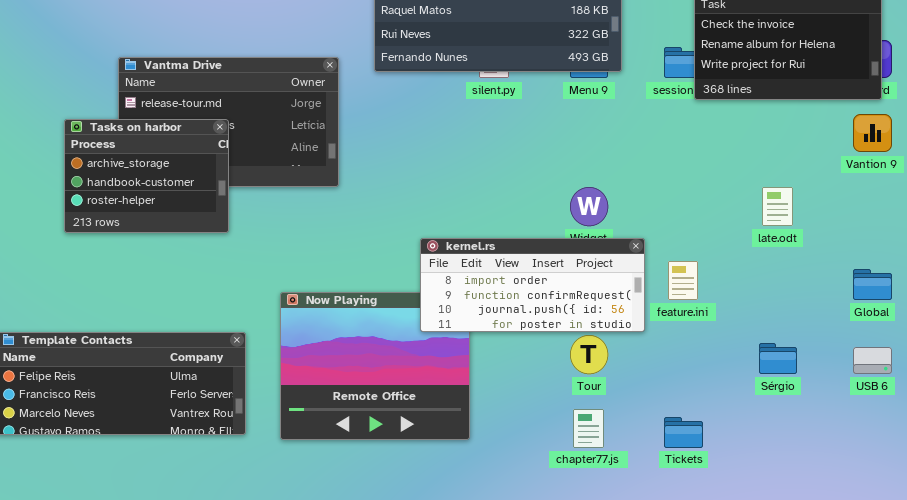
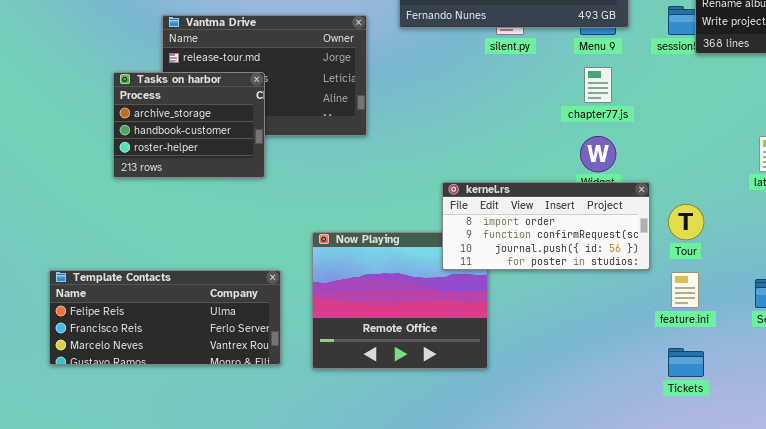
feature.ini: [668,261,698,300] -> [671,272,699,308], moved
Tour: [570,335,608,374] -> [668,204,704,240], moved
chapter77.js: [573,409,604,448] -> [584,67,612,103], moved

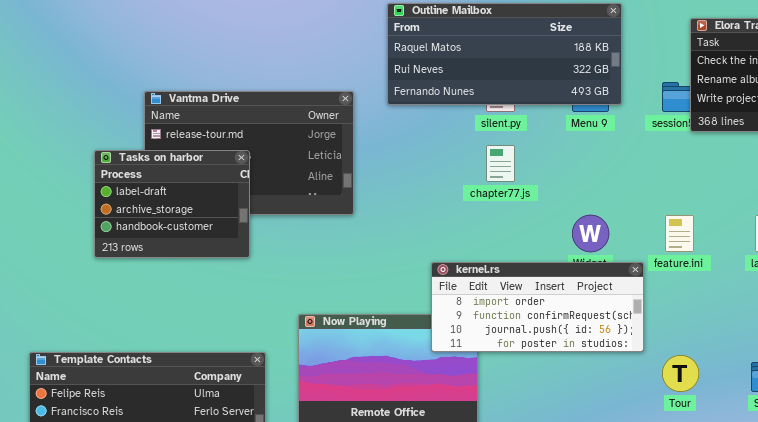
chapter77.js: [584,67,612,103] -> [486,145,515,182], moved
Tasks on harbor: [113,72,265,178] -> [94,150,250,258], scrolled up 1 row
Tour: [668,204,704,240] -> [662,355,699,392], moved
feature.ini: [671,272,699,308] -> [665,215,694,252], moved

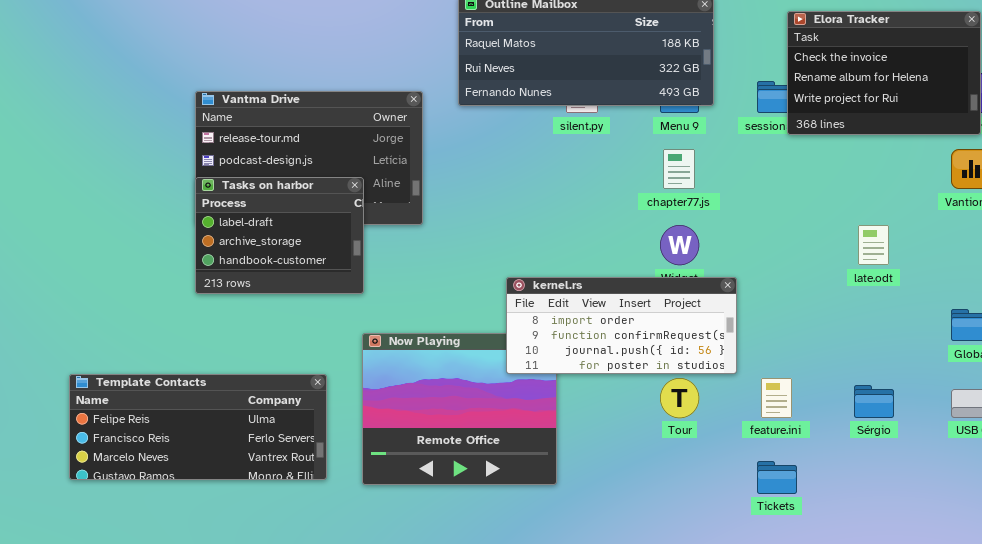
chapter77.js: [486,145,515,182] -> [663,149,695,189], moved
Tasks on harbor: [94,150,250,258] -> [195,177,364,294], moved
feature.ini: [665,215,694,252] -> [761,378,792,418], moved
Tour: [662,355,699,392] -> [660,378,699,418], moved

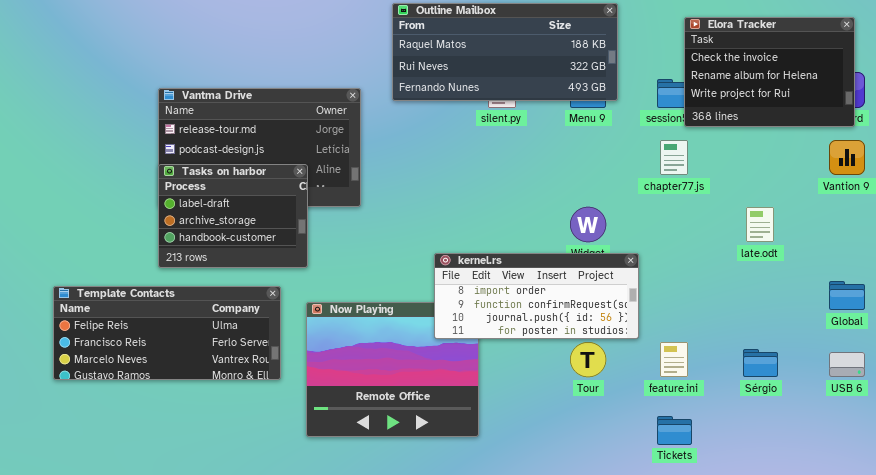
chapter77.js: [663,149,695,189] -> [660,140,688,175], moved
Template Contacts: [69,374,327,480] -> [53,286,281,380], moved

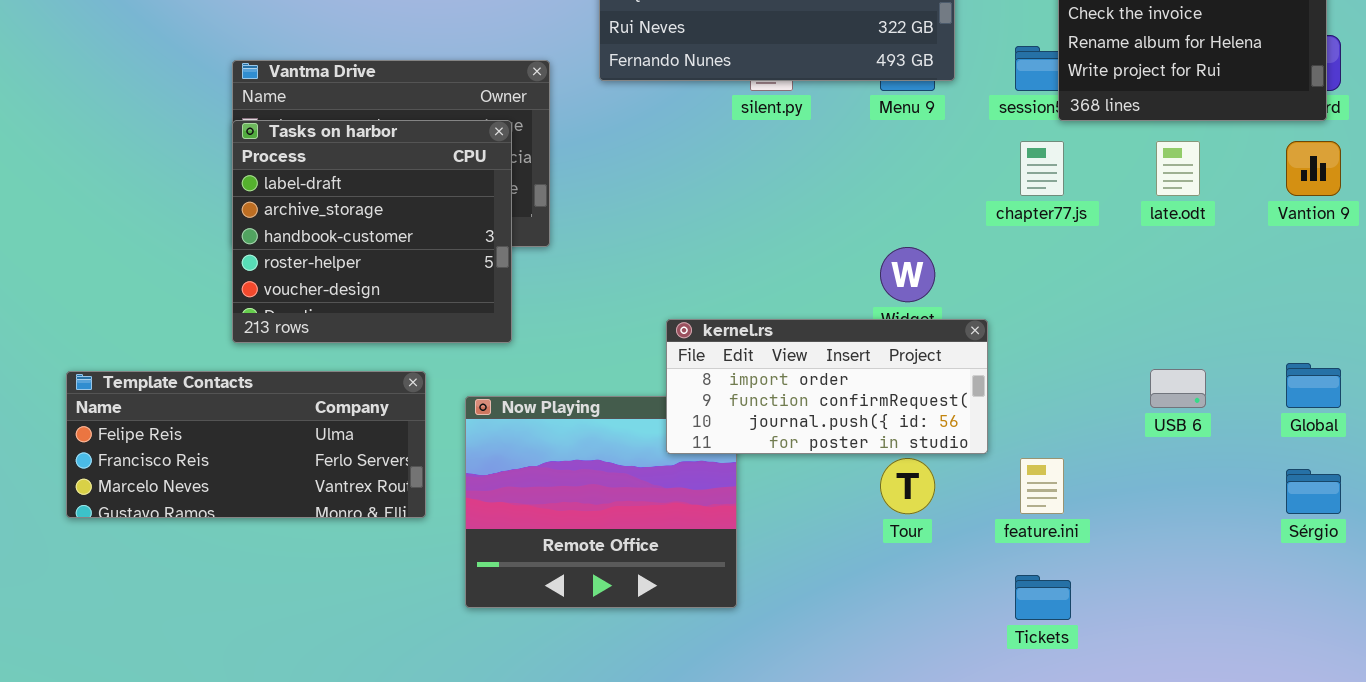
Tasks on harbor: [158,164,308,268] -> [232,120,512,343], resized
late.odt: [746,207,774,242] -> [1156,141,1200,196], moved
Sérgio: [743,349,778,377] -> [1286,469,1341,514], moved
USB 6: [829,352,865,377] -> [1150,369,1206,408], moved

